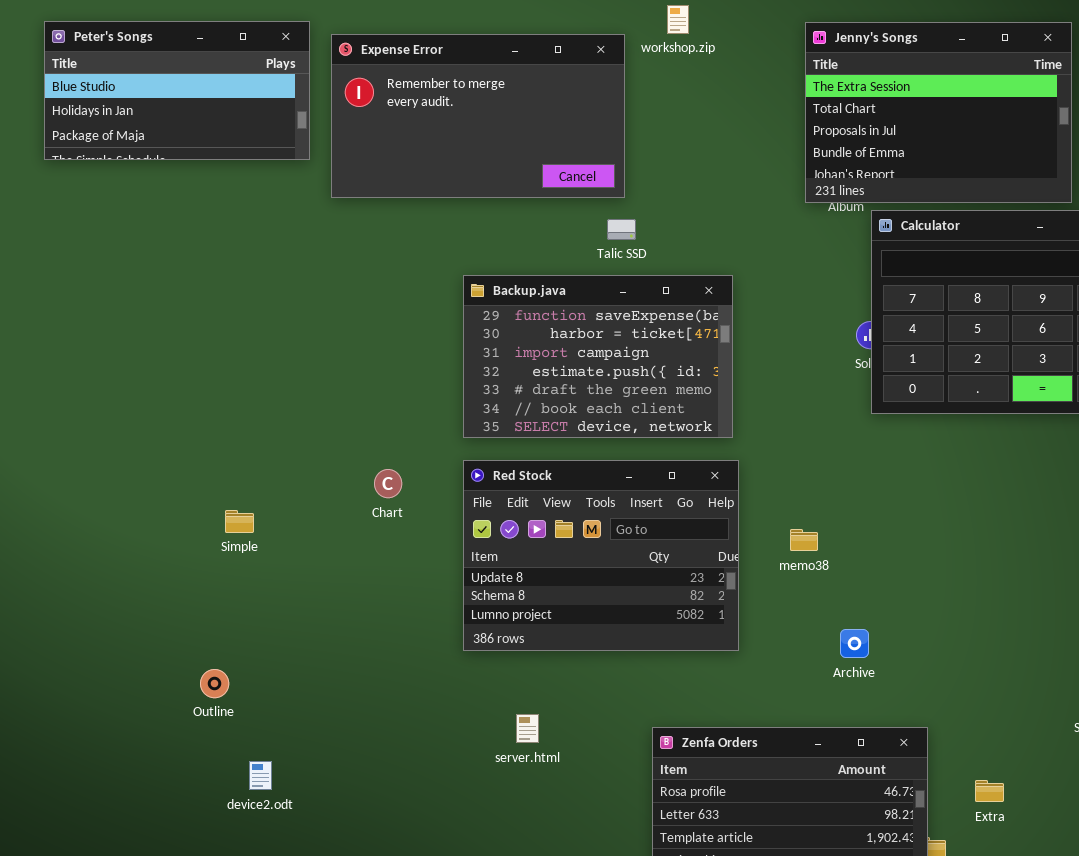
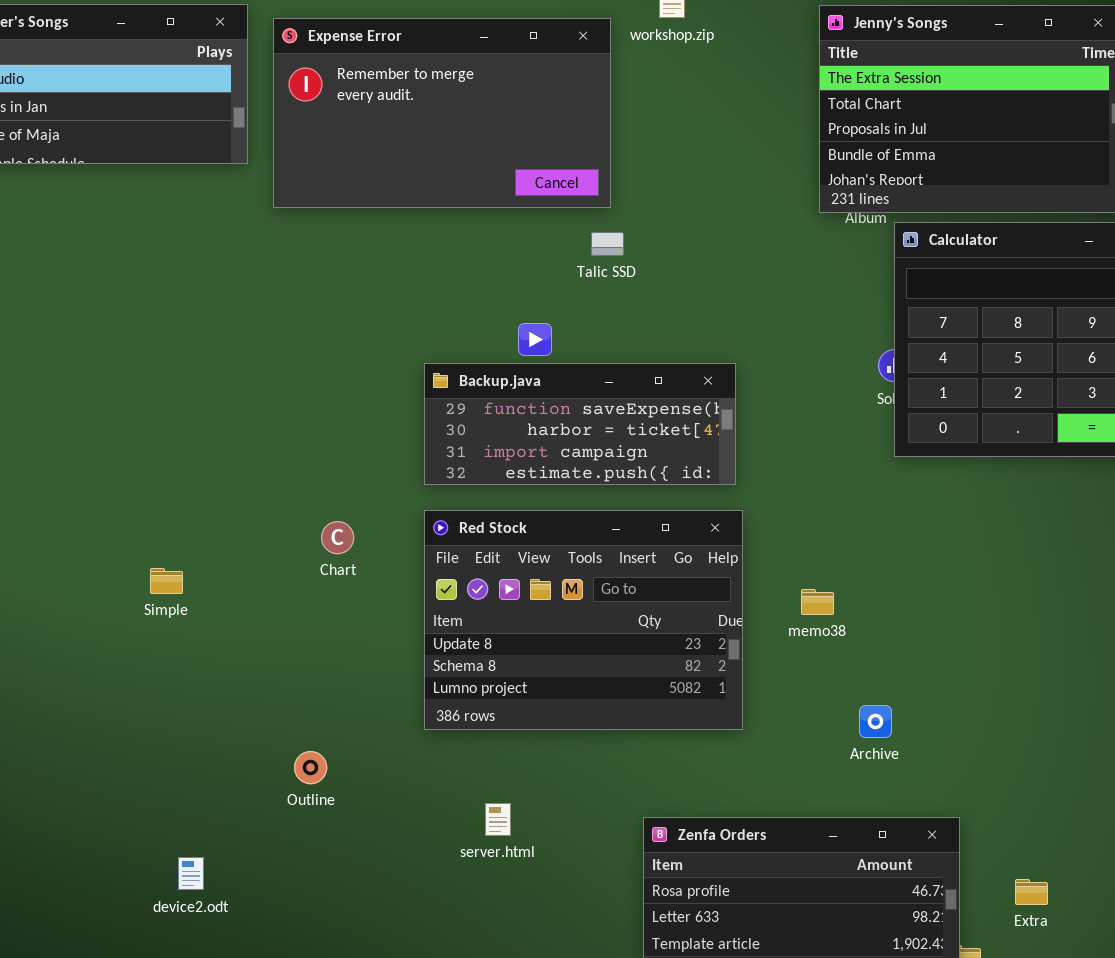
Backup.java: [463,275,733,438] -> [424,363,736,485], resized
Outline: [200,669,229,698] -> [294,751,327,784], moved

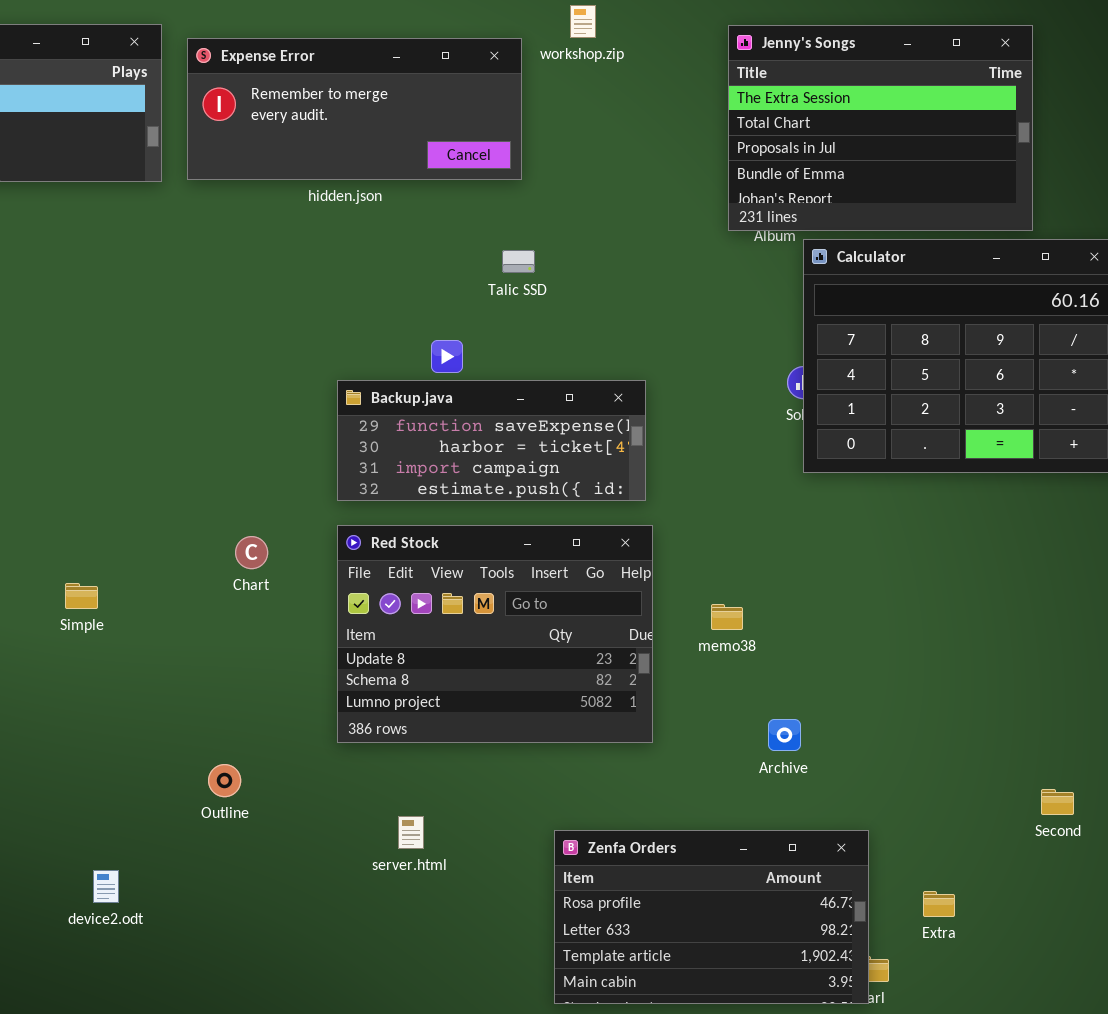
Expense Error: [273,18,611,208] -> [187,38,522,180], resized

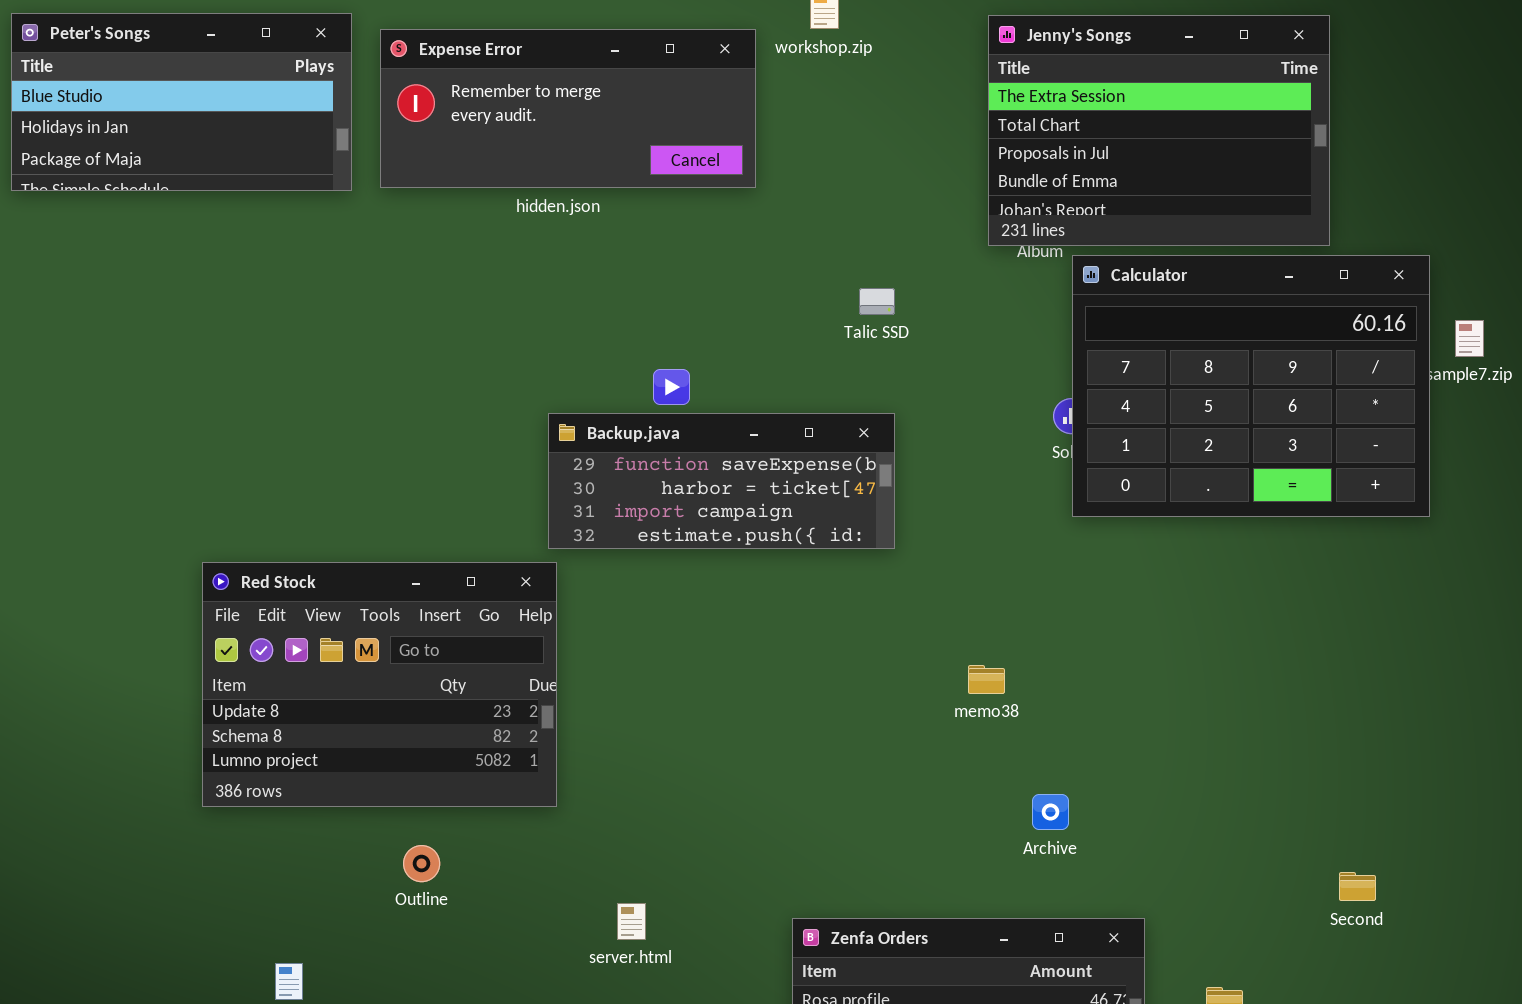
Talic SSD: [502,250,535,273] -> [859,288,895,315], moved
Red Stock: [337,525,653,743] -> [202,562,557,807], moved

